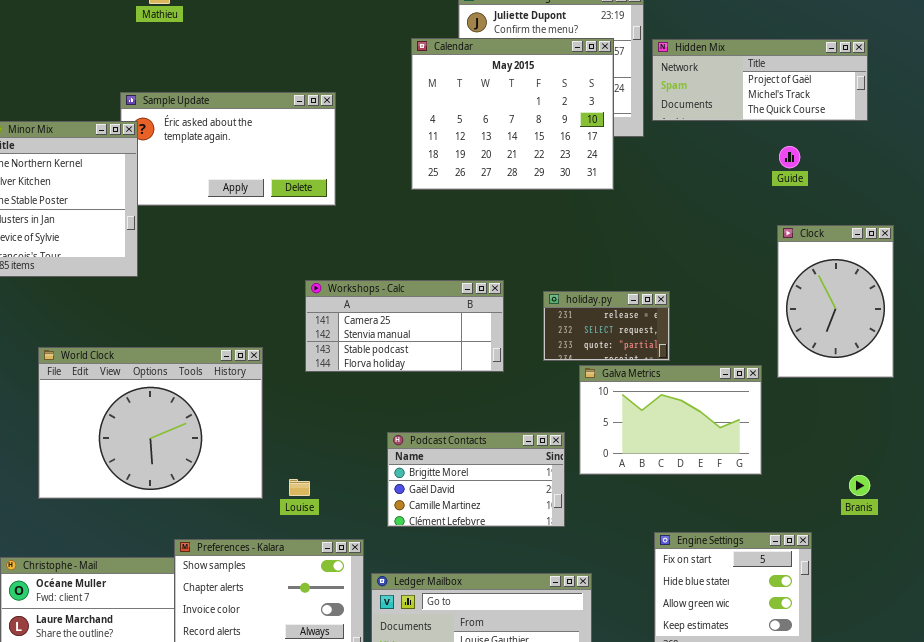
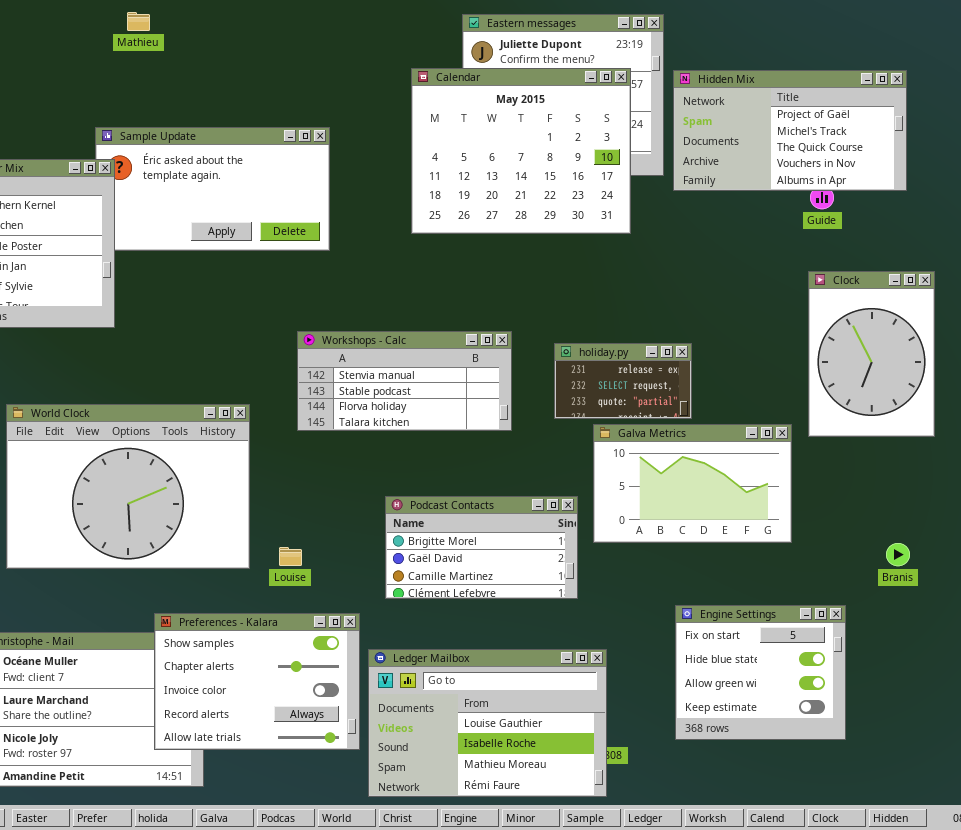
Hidden Mix: [652,39,868,121] -> [673,70,907,191], resized
Workshops - Calc: [305,280,504,372] -> [297,331,512,431], scrolled down 1 row

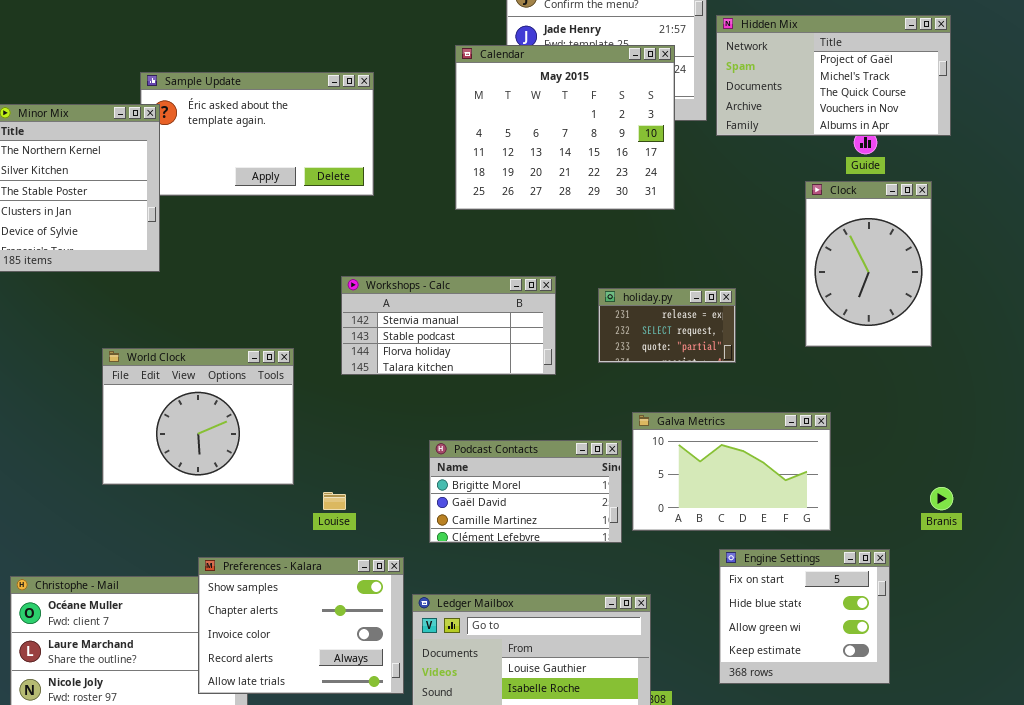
Calendar: [411,68,631,234] -> [455,45,675,210], moved
Clock: [808,271,935,437] -> [805,181,932,347], moved
World Clock: [6,404,250,569] -> [102,348,294,485], resized
Galva Metrics: [593,424,792,543] -> [632,412,831,531], moved

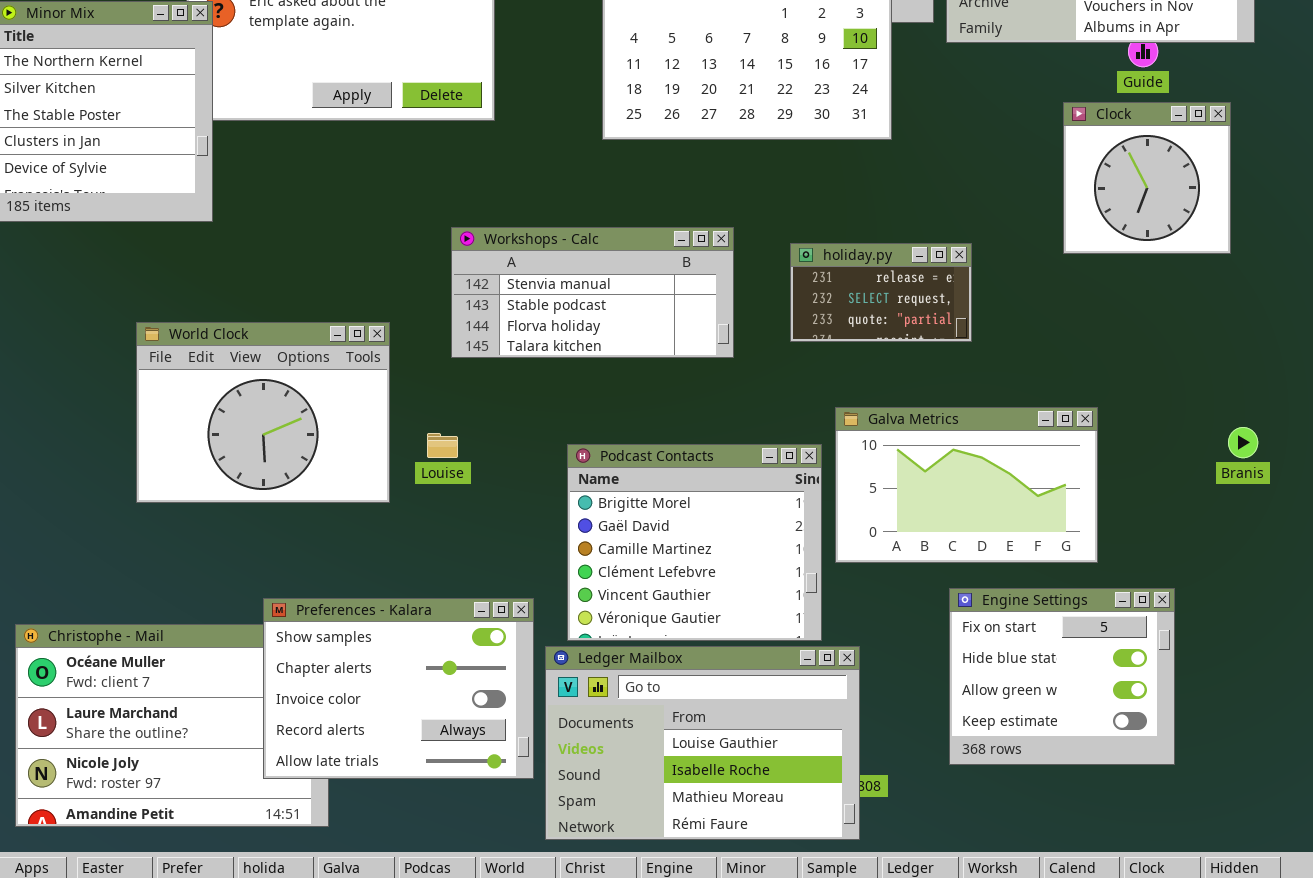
Clock: [805,181,932,347] -> [1063,102,1231,254], resized
Podcast Contacts: [429,440,622,543] -> [567,444,822,641], resized
Branis: [930,487,953,510] -> [1228,427,1258,458], moved
Louise: [323,492,346,510] -> [427,433,458,458], moved

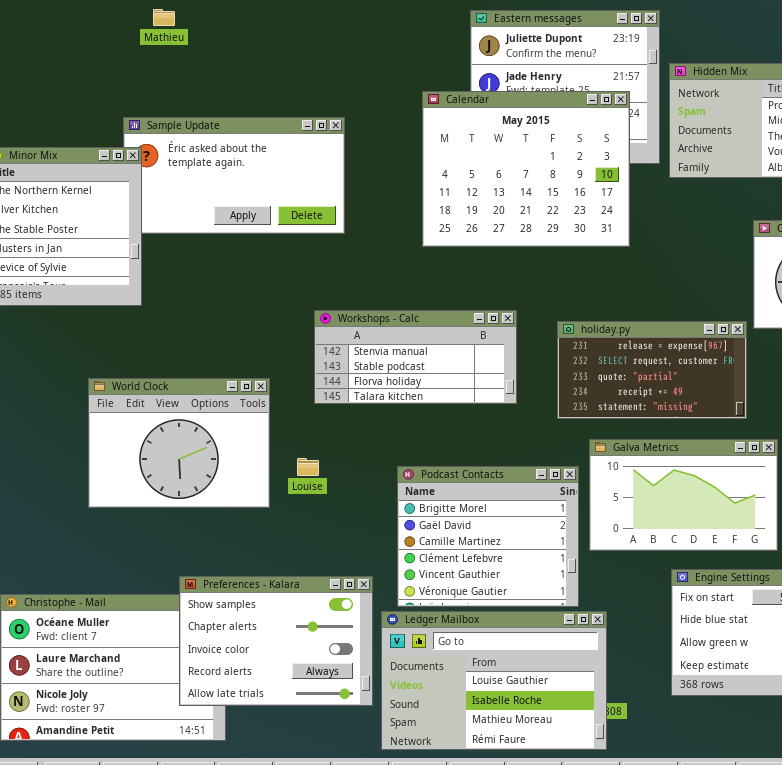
holiday.py: [790,243,972,342] -> [557,321,747,419], resized

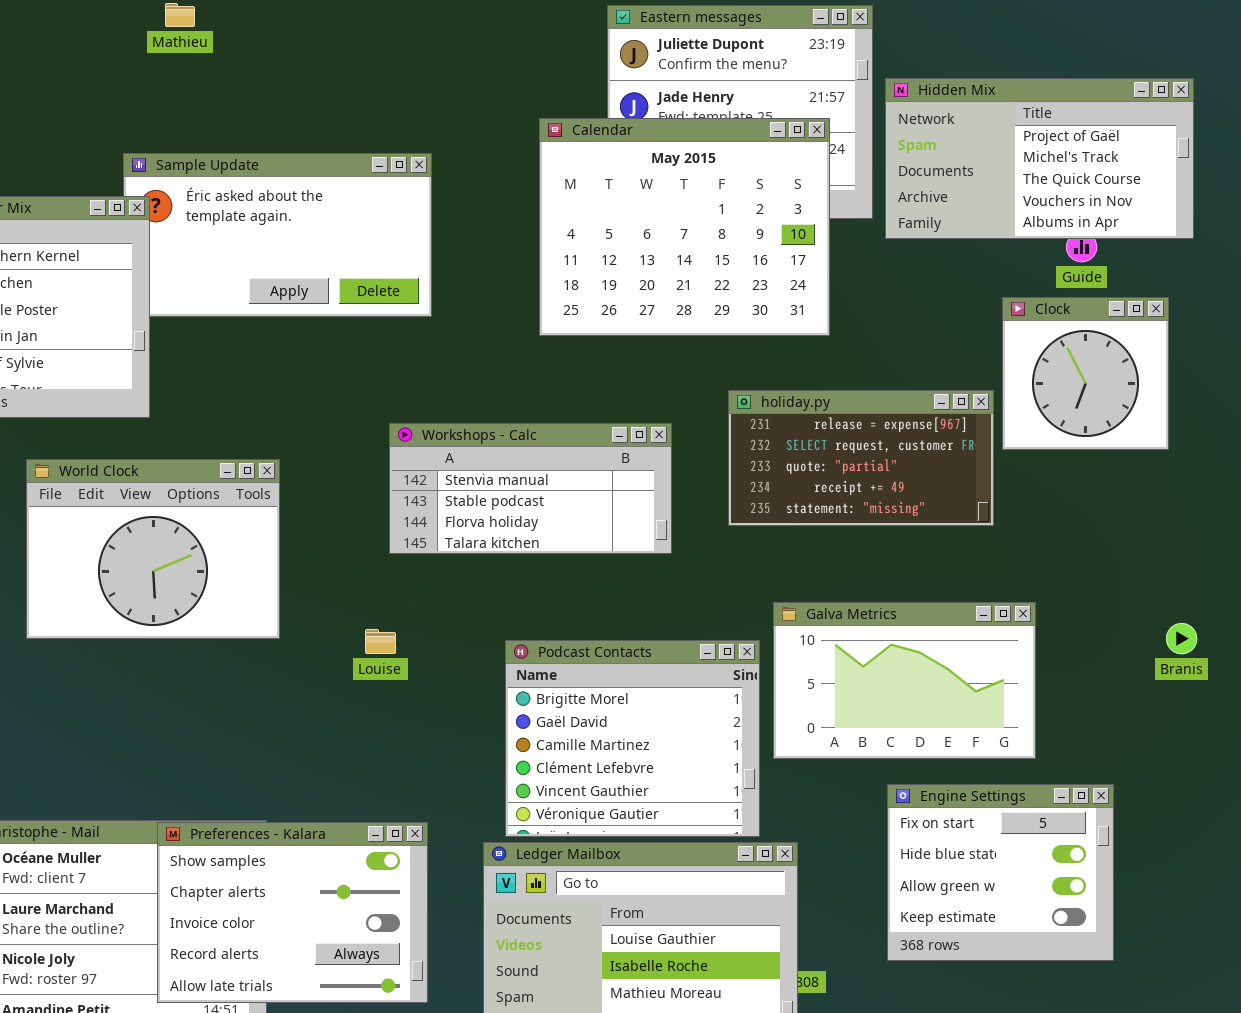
holiday.py: [557,321,747,419] -> [728,390,994,526], moved
World Clock: [88,378,270,508] -> [26,459,280,639], moved
Preferences - Kalara: [179,576,373,706] -> [157,822,428,1003], moved

